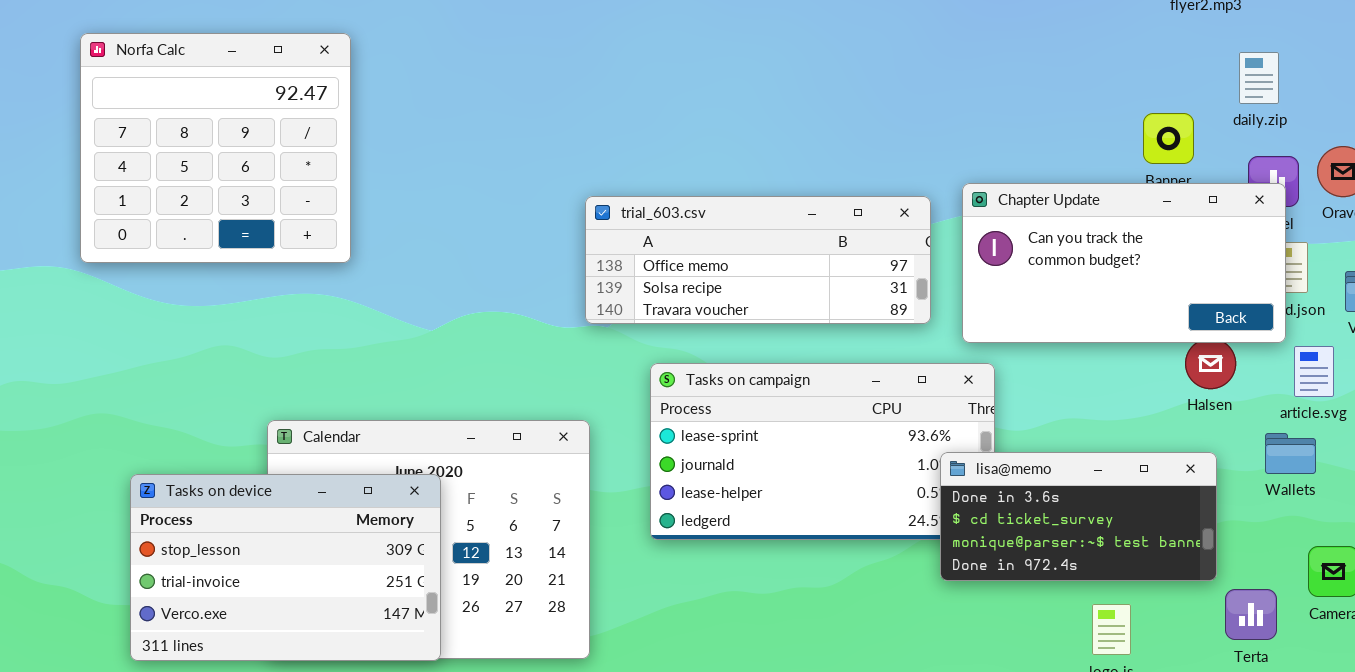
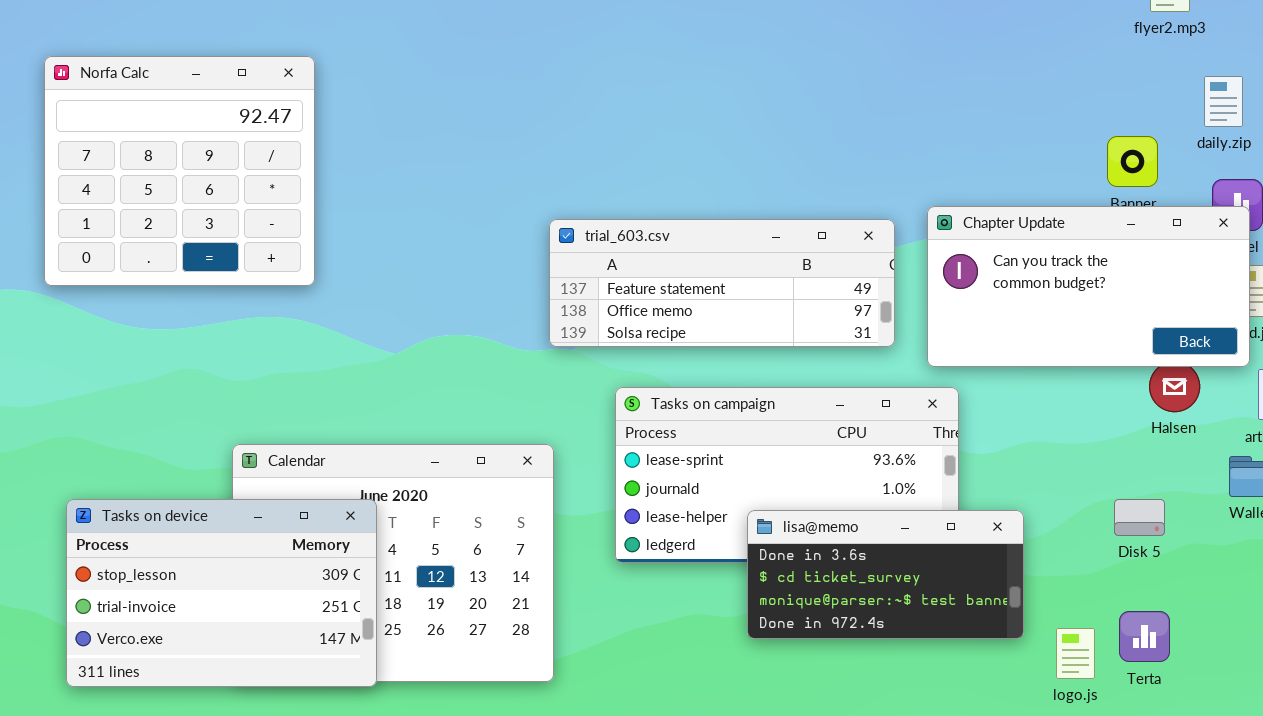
trial_603.csv: [585,196,931,324] -> [549,219,895,347], scrolled up 1 row
lisa@memo: [940,452,1217,581] -> [747,510,1024,639], moved
Tasks on device: [130,474,441,661] -> [66,499,377,687], moved
Terta: [1225,589,1277,640] -> [1119,611,1170,662], moved

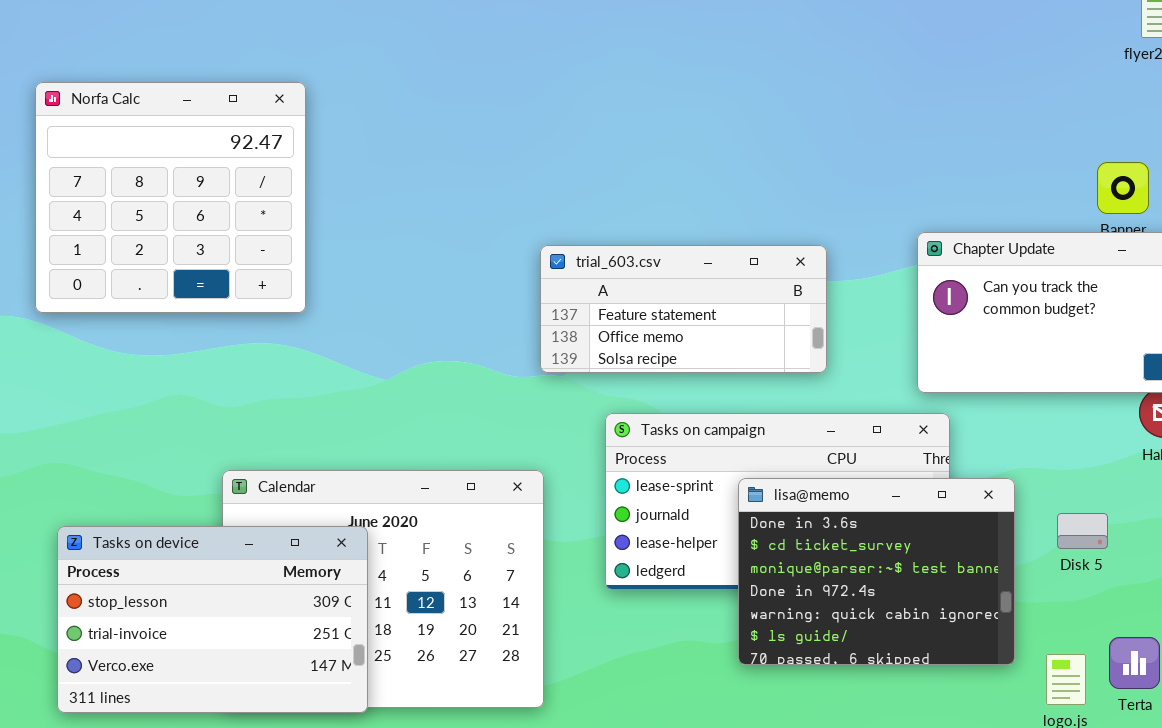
trial_603.csv: [549,219,895,347] -> [540,245,827,373], resized
Disk 5: [1114,499,1165,536] -> [1057,513,1108,549], moved
lisa@memo: [747,510,1024,639] -> [738,478,1015,665], resized

